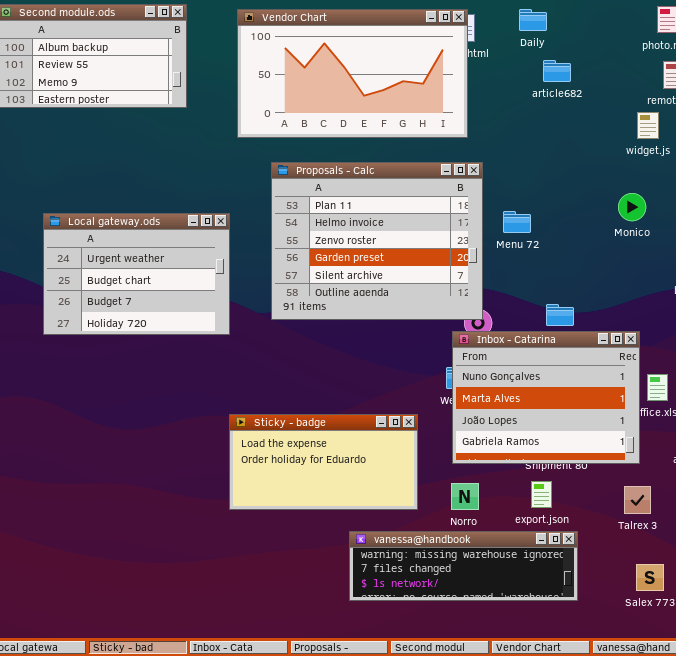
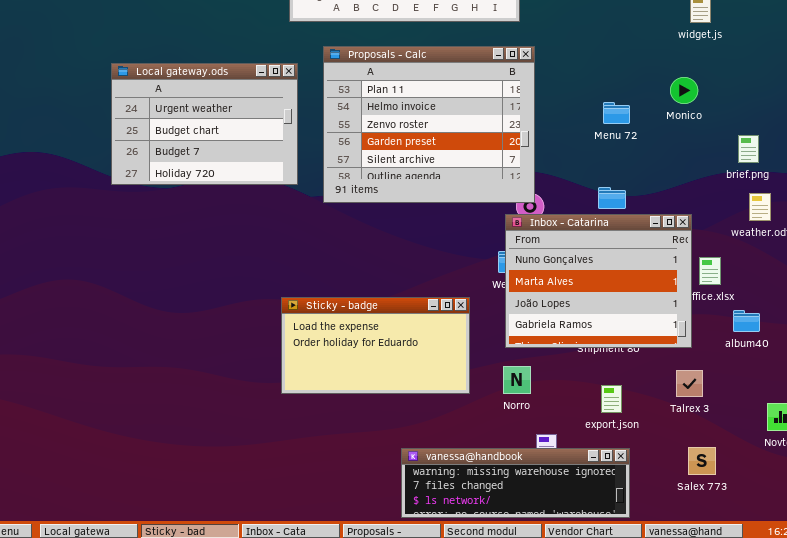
Menu 72: [503,211,531,233] -> [603,102,630,124], moved
Local gateway.ods: [43,213,230,335] -> [111,63,298,185], moved
export.json: [531,481,552,508] -> [601,385,622,413], moved
vanessa@handbook: [349,531,578,601] -> [401,448,630,518], moved

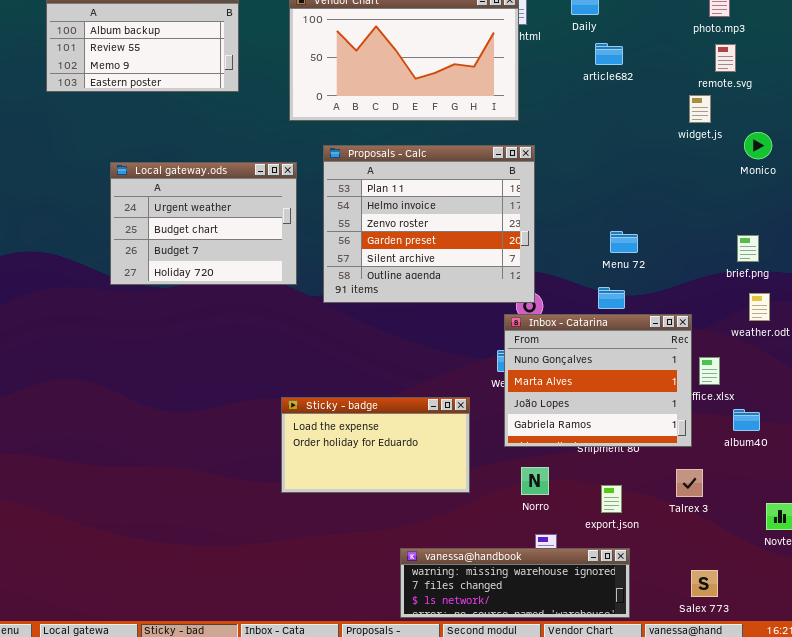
Monico: [670,77,698,104] -> [744,132,772,159], moved
Menu 72: [603,102,630,124] -> [610,231,638,253], moved
Norro: [503,366,531,394] -> [521,467,549,495], moved
Salex 773: [688,447,716,475] -> [691,570,718,597], moved

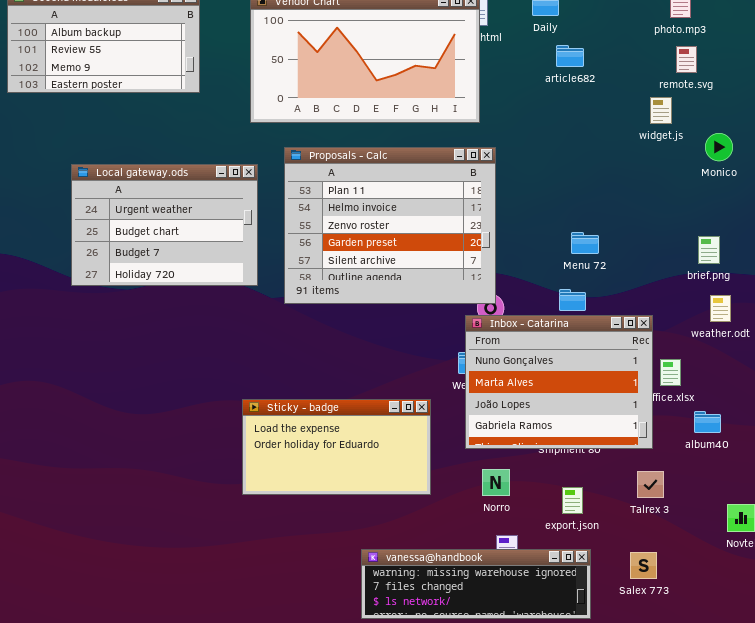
Salex 773: [691,570,718,597] -> [630,552,657,579], moved

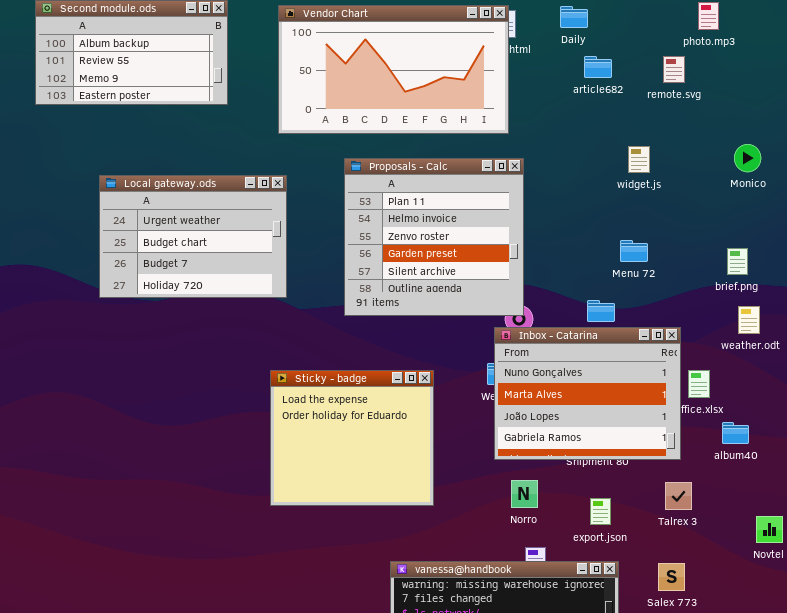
remote.svg: [676,46,697,73] -> [663,56,685,83], moved
widget.js: [650,97,672,124] -> [628,146,650,173], moved
Proposals - Calc: [284,147,496,304] -> [344,158,524,316], resized
Menu 72: [571,232,599,254] -> [620,240,648,262], moved
Sticky - badge: [242,399,431,495] -> [270,370,434,506], resized

